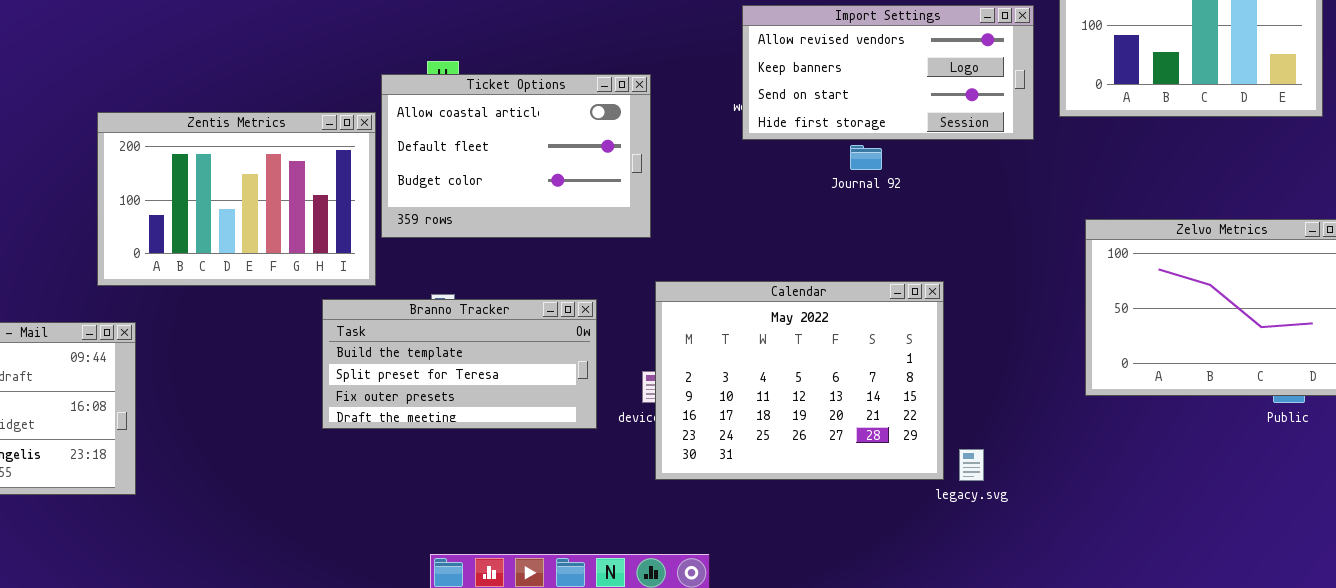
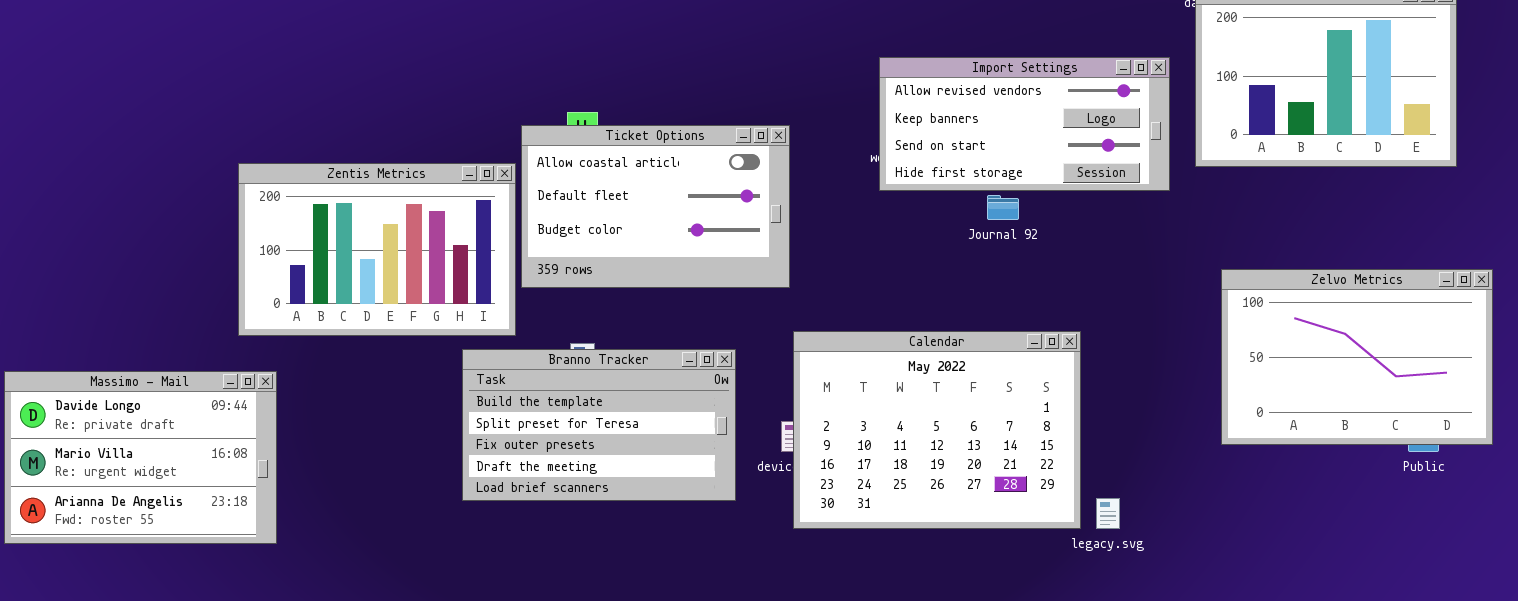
Branno Tracker: [322,299,597,429] -> [462,349,736,501], resized

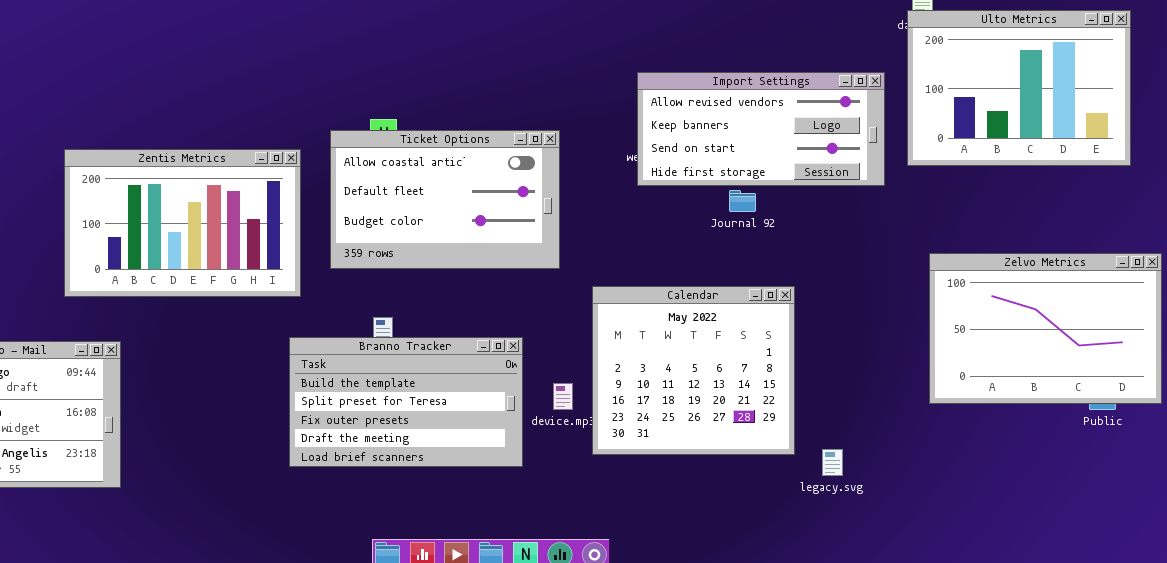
Zentis Metrics: [238,163,516,336] -> [64,149,301,297], moved
Calendar: [793,331,1081,529] -> [592,286,795,455], moved, resized
Branno Tracker: [462,349,736,501] -> [289,337,523,467], moved

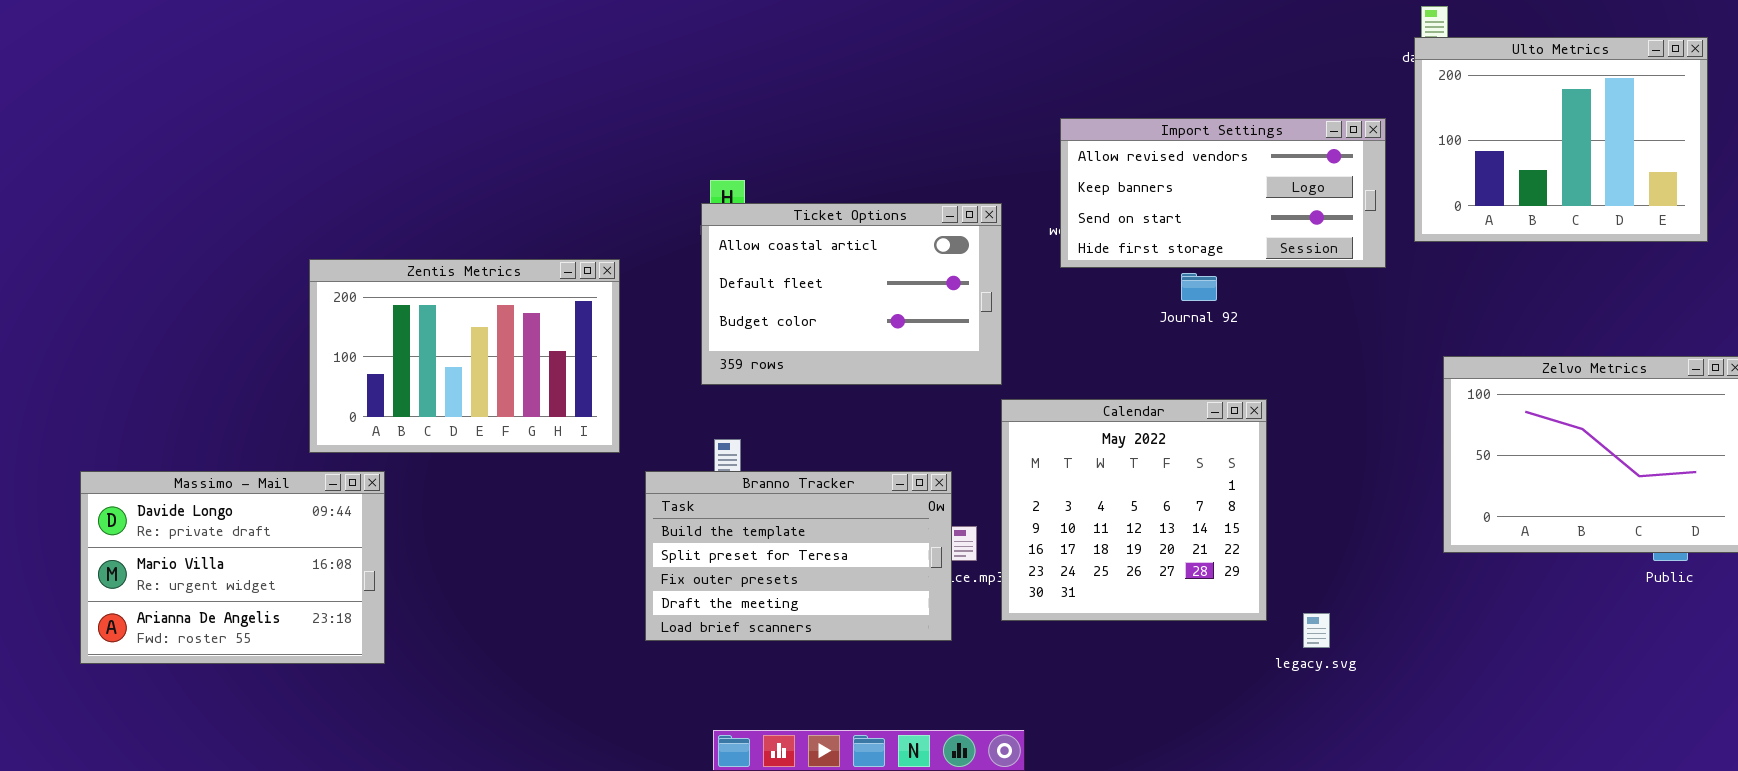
Ticket Options: [330,130,560,269] -> [701,203,1002,385], moved
Zentis Metrics: [64,149,301,297] -> [309,259,620,453], moved
Branno Tracker: [289,337,523,467] -> [645,471,952,641], moved

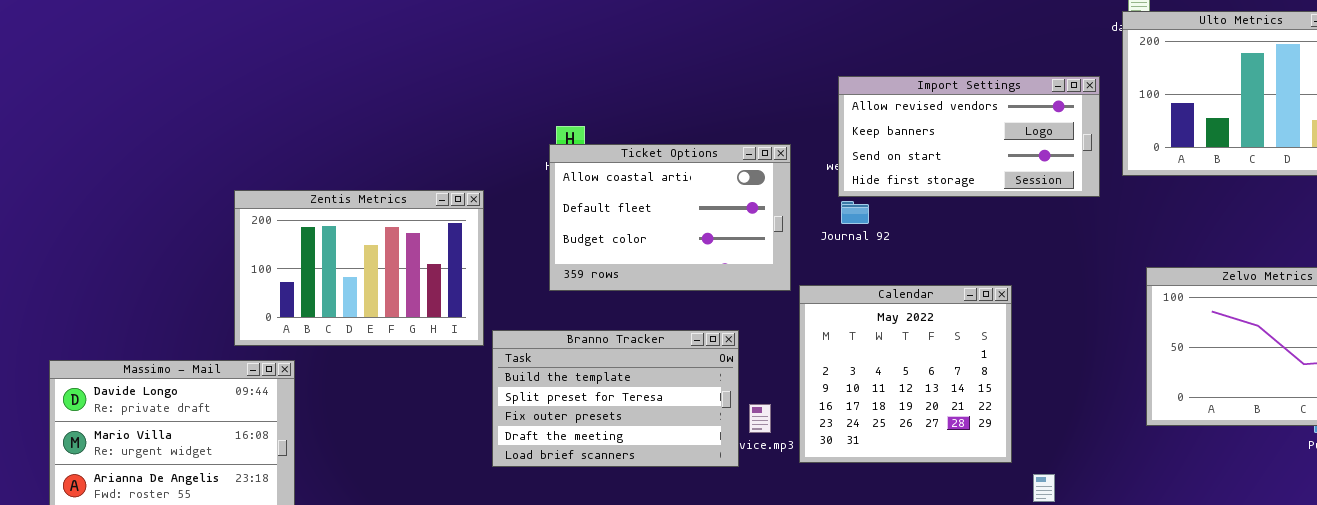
Journal 92: [1181,273,1217,301] -> [841,201,869,224], moved
Calendar: [1001,399,1267,621] -> [799,285,1012,463], moved
Branno Tracker: [645,471,952,641] -> [492,330,739,467], moved

